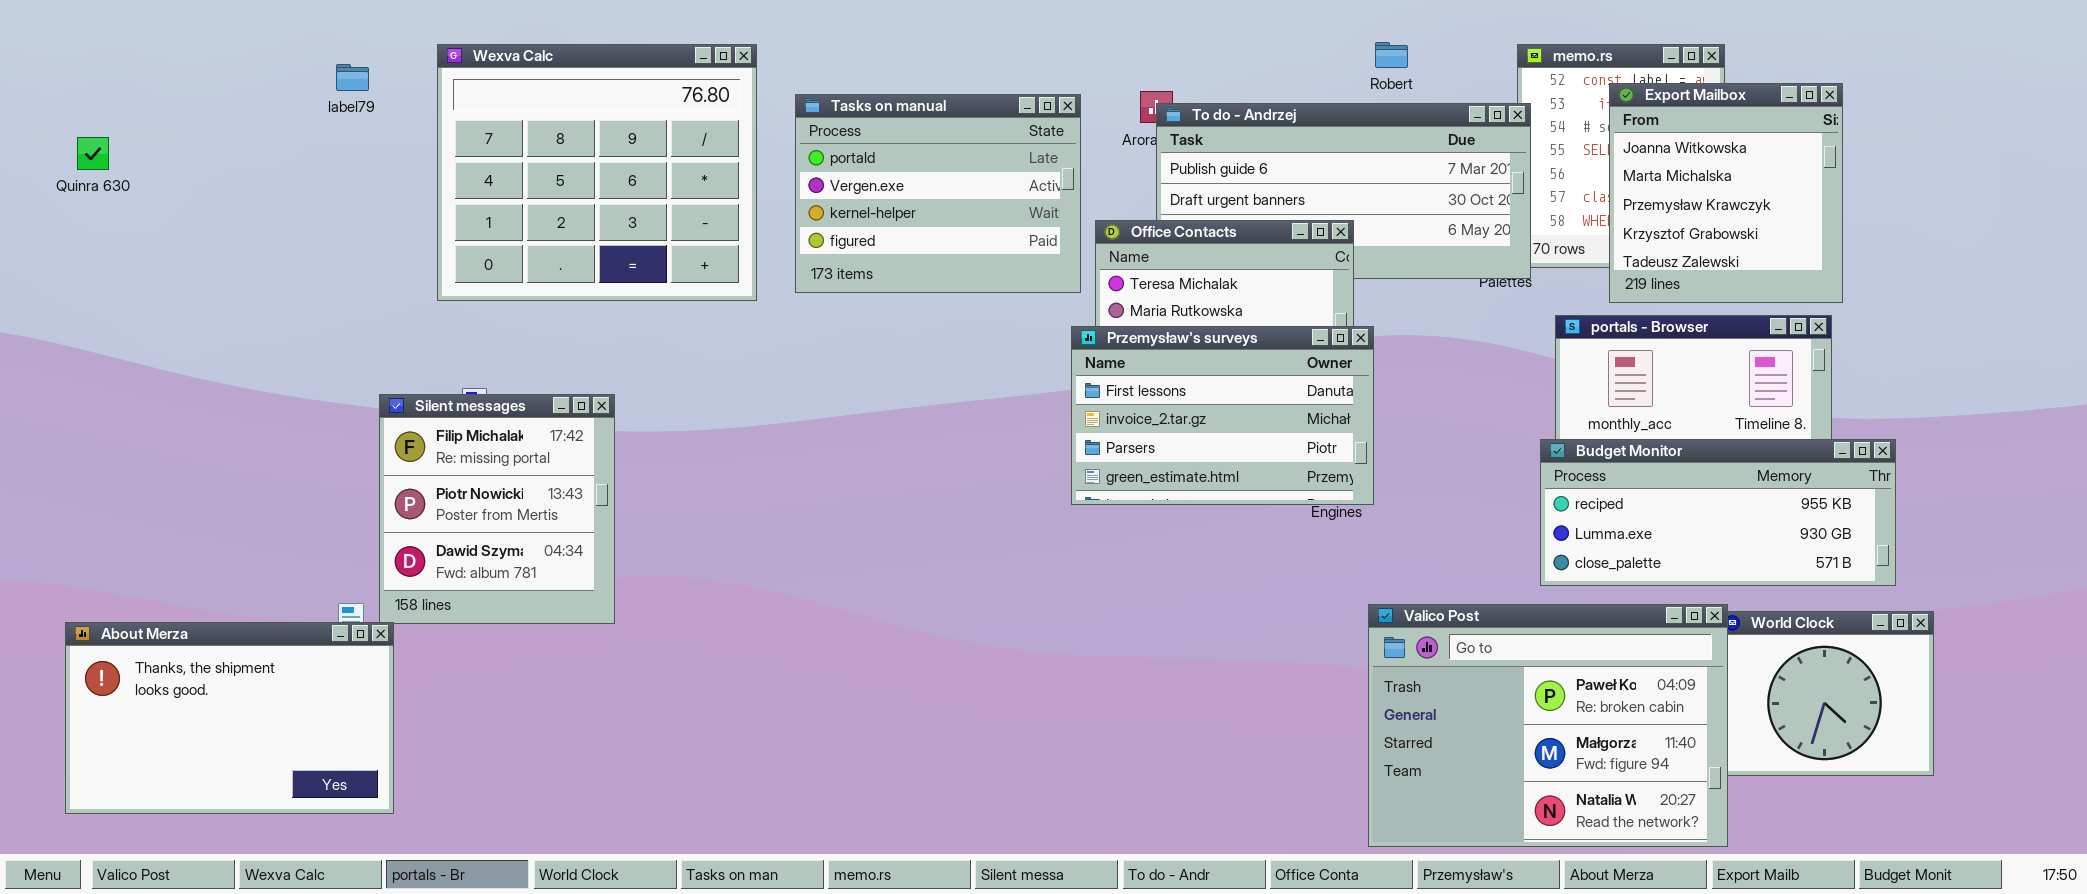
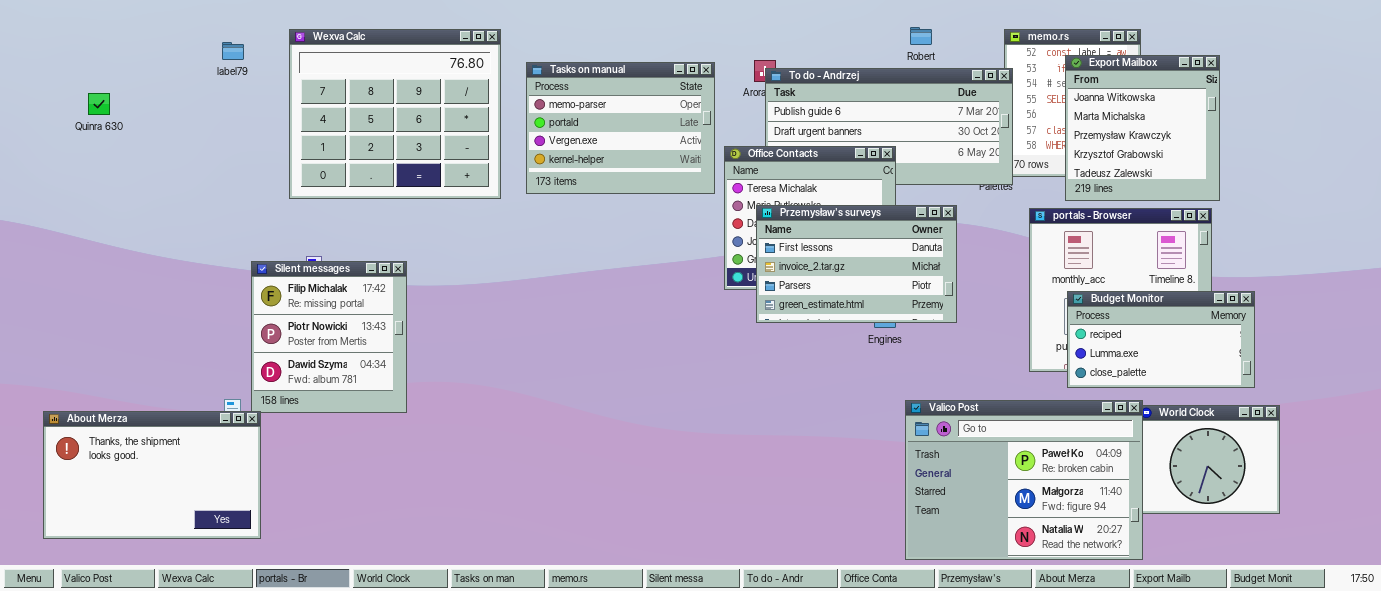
Tasks on manual: [795,94,1081,293] -> [526,62,715,194], scrolled up 1 row
Quinra 630: [77,137,109,170] -> [88,93,110,115], moved
Przemysław's surveys: [1071,326,1374,505] -> [756,205,957,323], moved
Budget Monitor: [1540,439,1896,586] -> [1067,291,1255,388], resized

